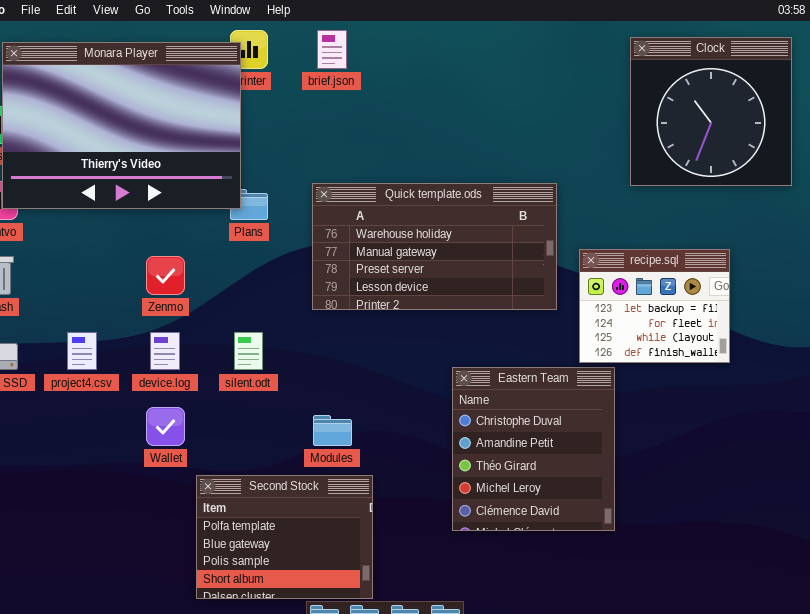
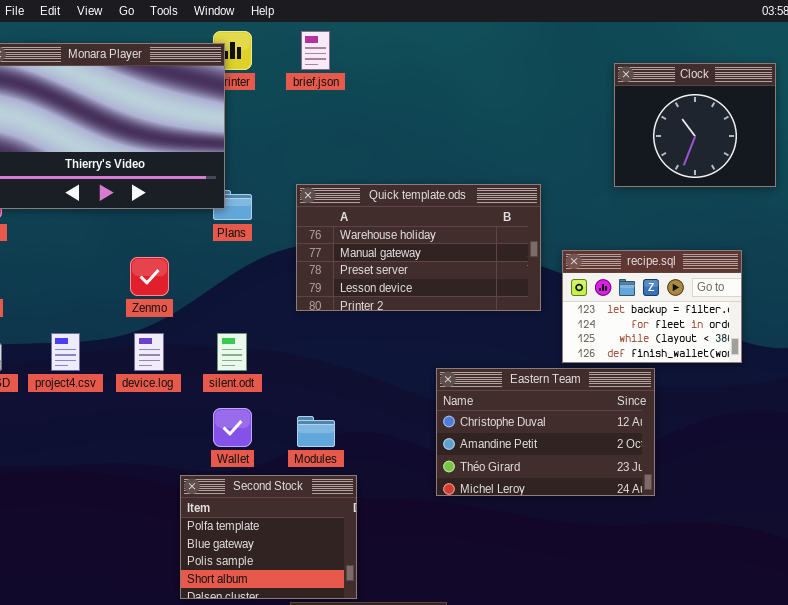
Clock: [630,37,792,186] -> [614,63,776,187], resized
recipe.sql: [579,249,730,363] -> [562,250,742,363], resized
Eastern Team: [452,367,615,531] -> [436,368,655,496], resized
Wallet: [146,407,185,446] -> [213,408,252,447], moved

